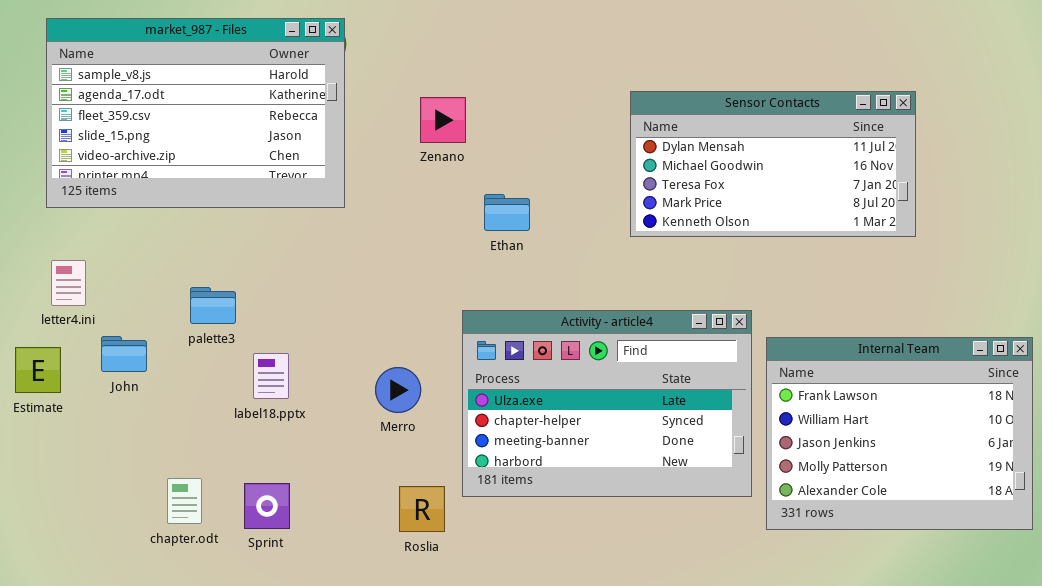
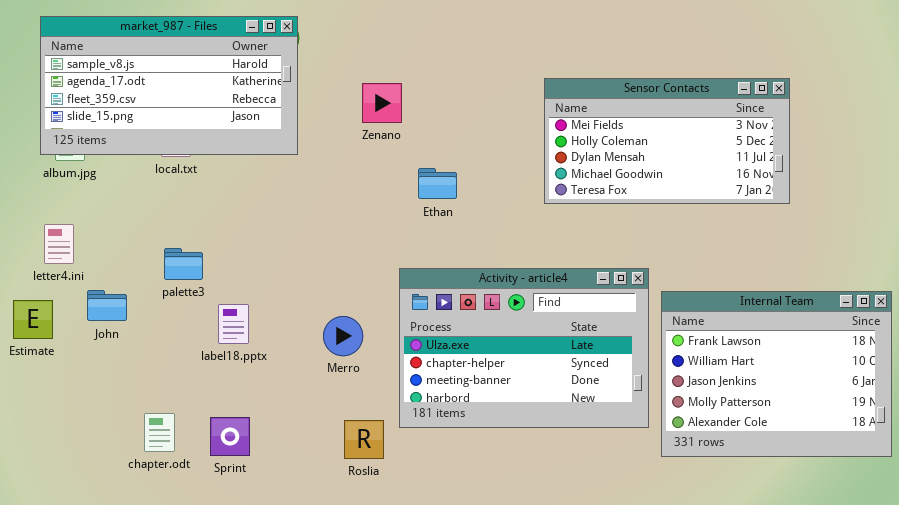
market_987 - Files: [46,18,345,208] -> [40,16,298,155], resized
Sensor Contacts: [630,91,916,237] -> [544,78,790,204], scrolled up 2 rows

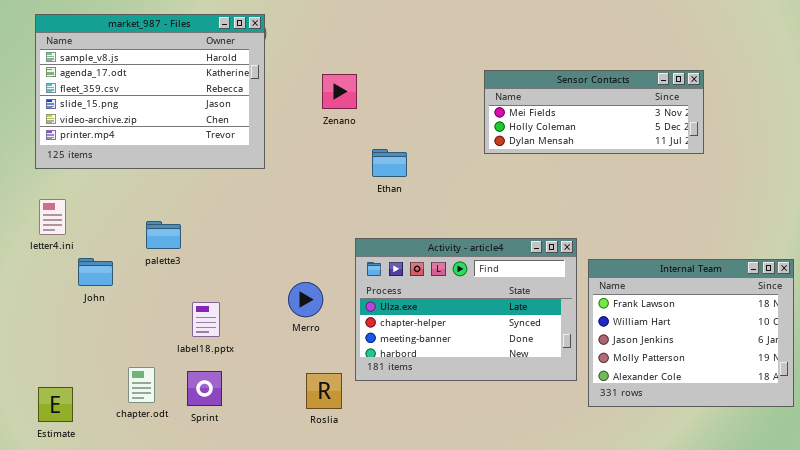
market_987 - Files: [40,16,298,155] -> [35,14,265,169], resized
Sensor Contacts: [544,78,790,204] -> [484,70,704,154], resized
Estimate: [13,300,53,339] -> [38,387,73,422], moved
label18.pptx: [218,304,249,344] -> [192,302,220,337], moved

